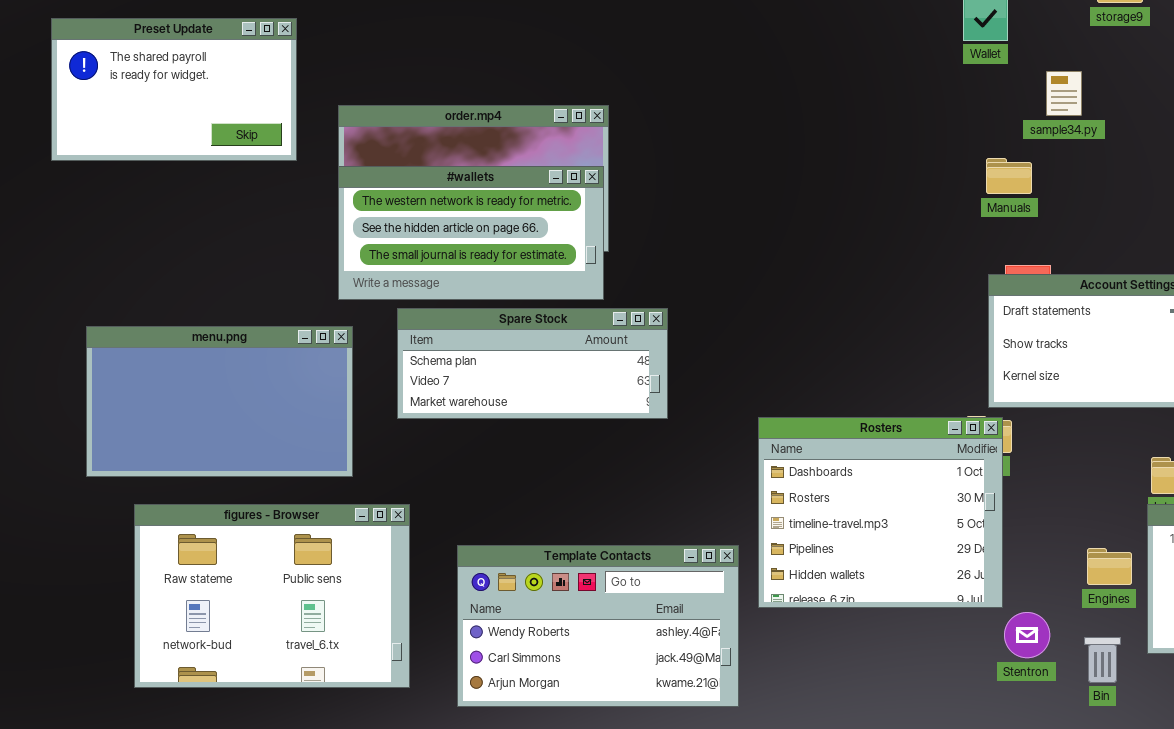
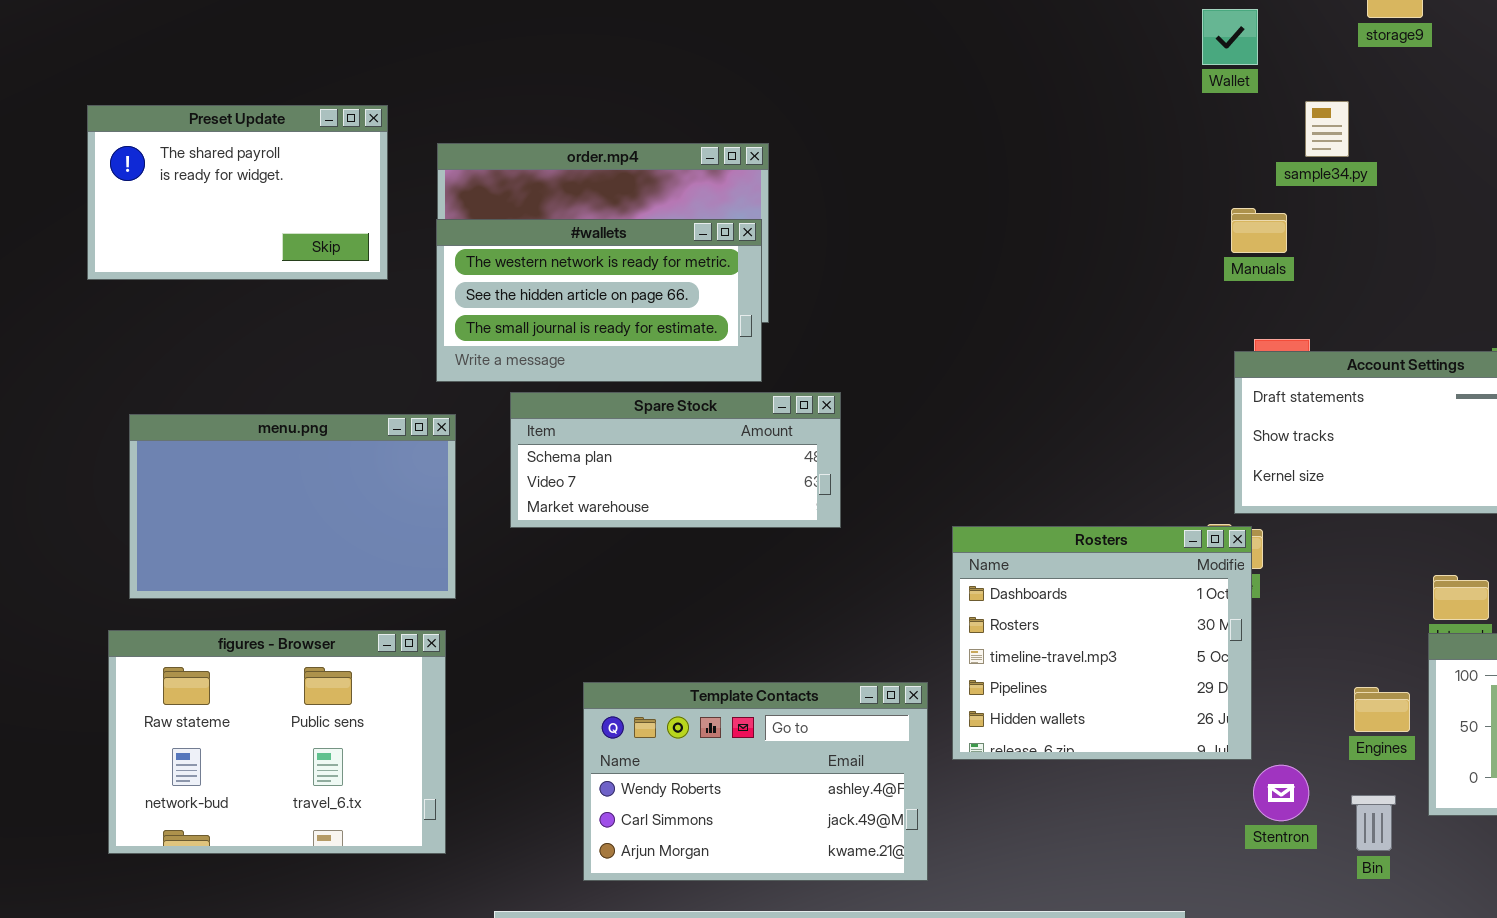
Preset Update: [51,18,297,161] -> [87,105,388,280], moved
figures - Browser: [134,504,410,688] -> [108,630,446,854], moved

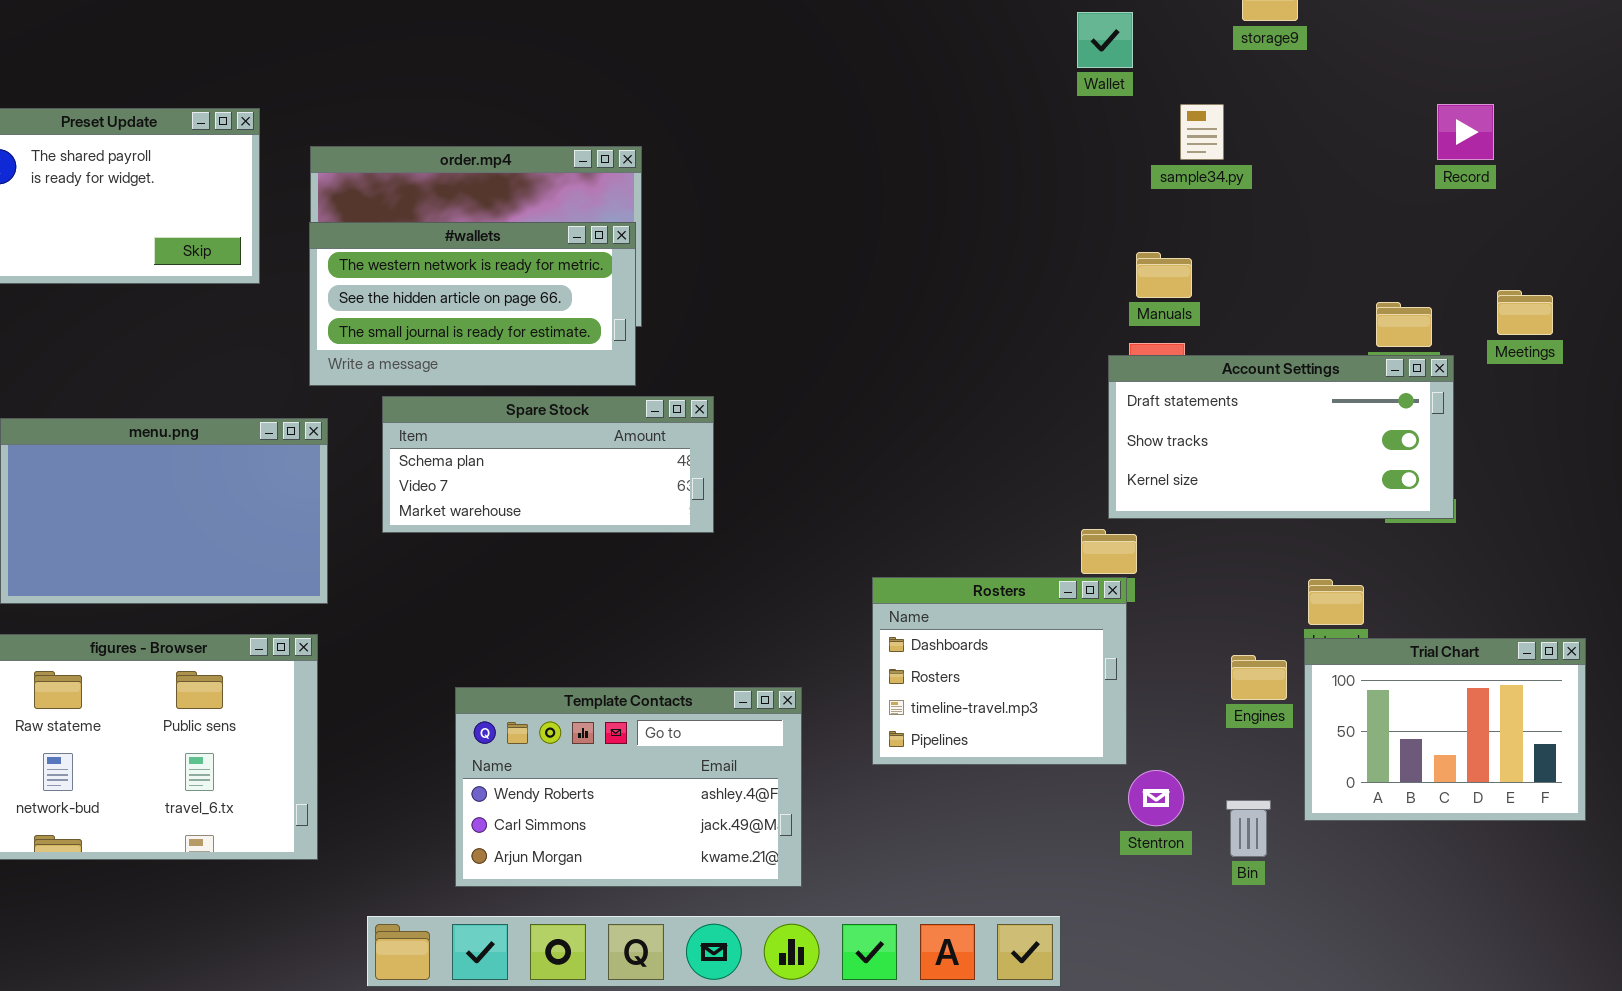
Manuals: [1231,208,1287,253] -> [1136,252,1192,298], moved
Rosters: [952,526,1252,760] -> [872,577,1127,765], resized
Engines: [1354,687,1410,732] -> [1231,655,1287,700], moved

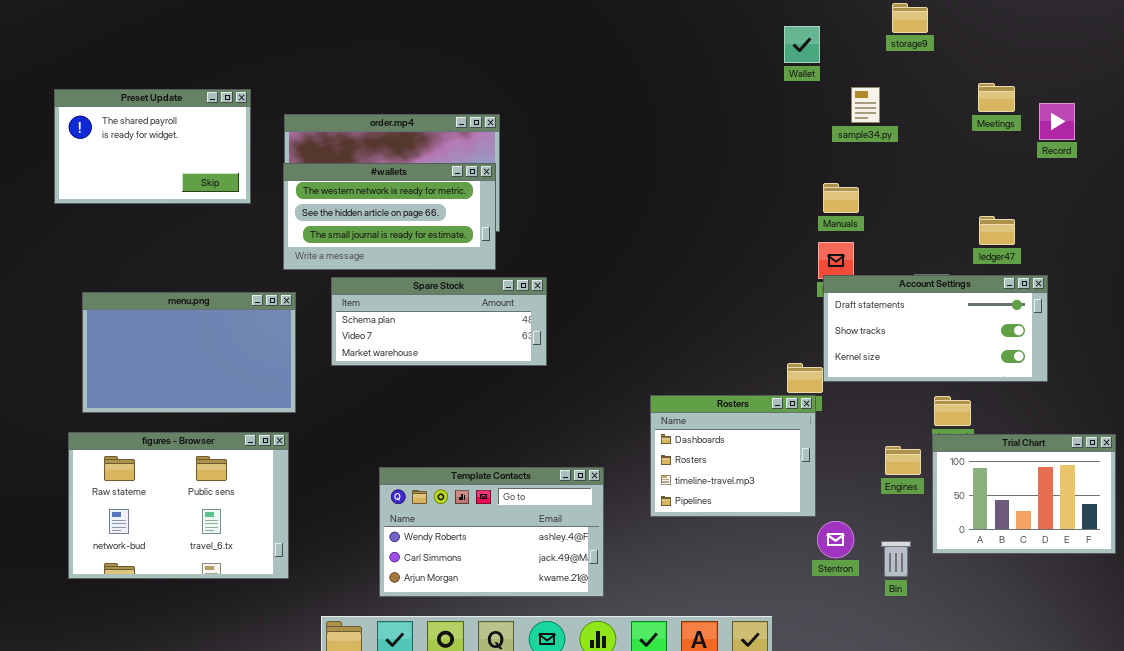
Record: [1437,104,1494,160] -> [1039,103,1075,140], moved
Meetings: [1497,290,1553,335] -> [978,83,1015,112], moved
Account Settings: [1108,355,1454,519] -> [823,275,1048,382], moved

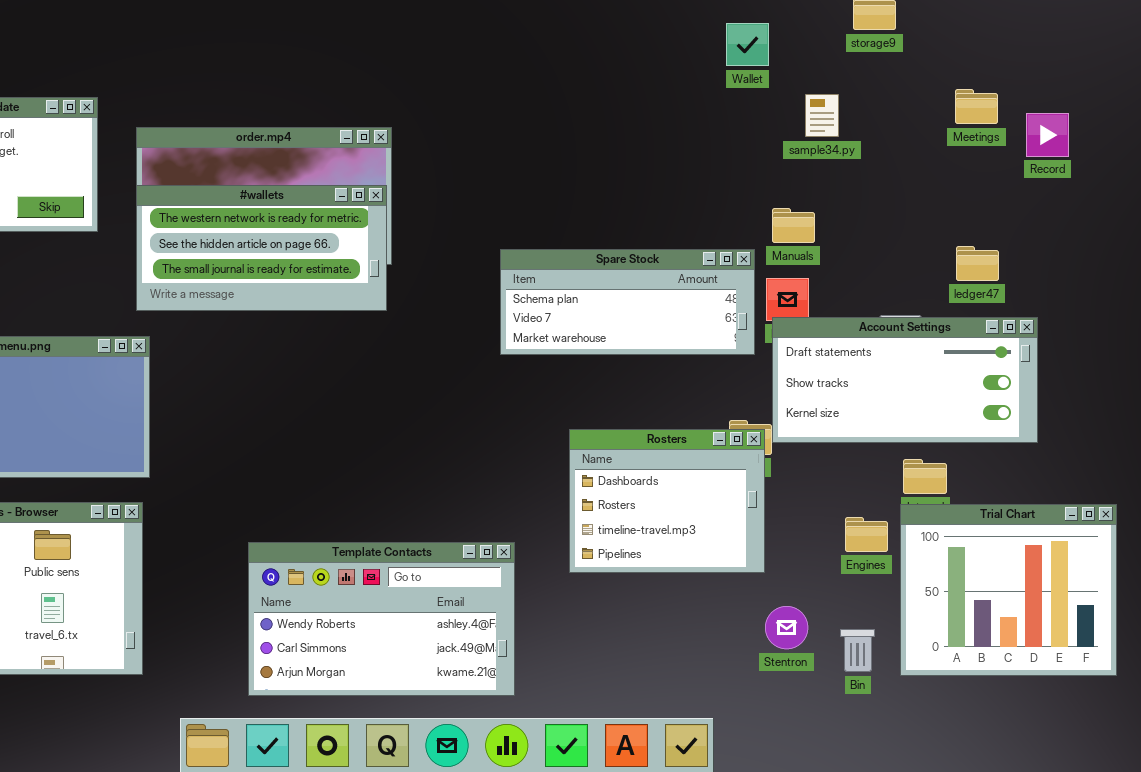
Spare Stock: [331,277,547,366] -> [500,249,755,355], moved
Rosters: [650,395,816,517] -> [569,429,765,573], moved
Trial Chart: [932,434,1116,554] -> [900,504,1117,676], resized

